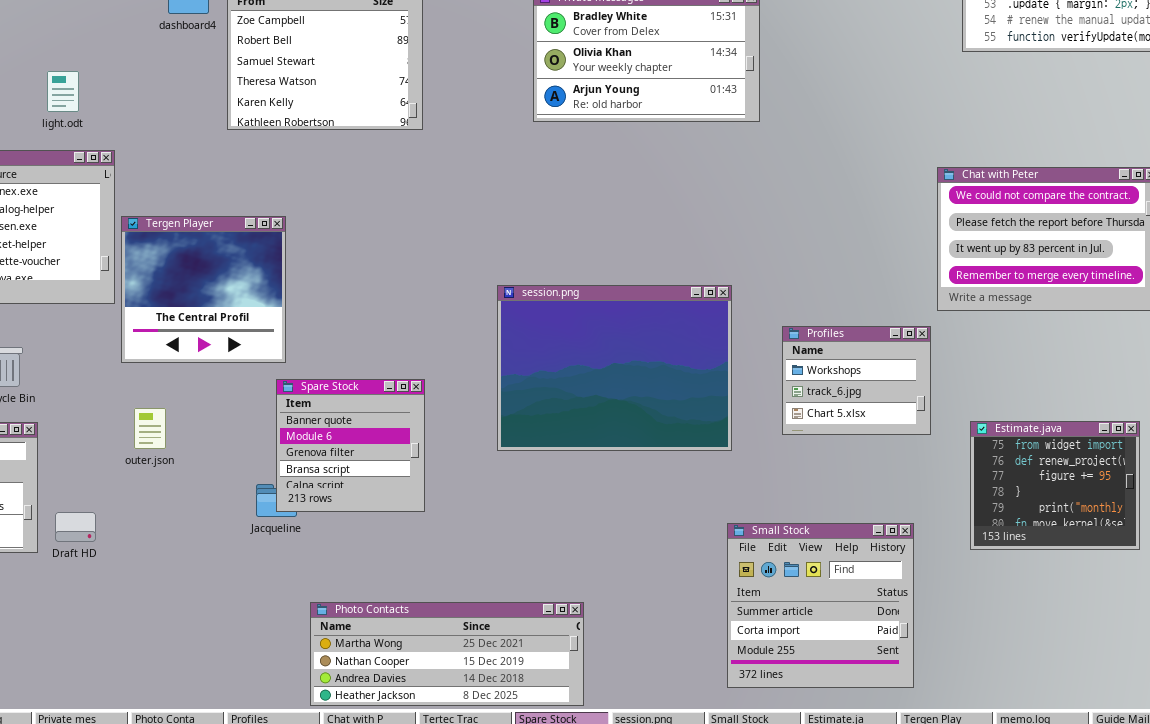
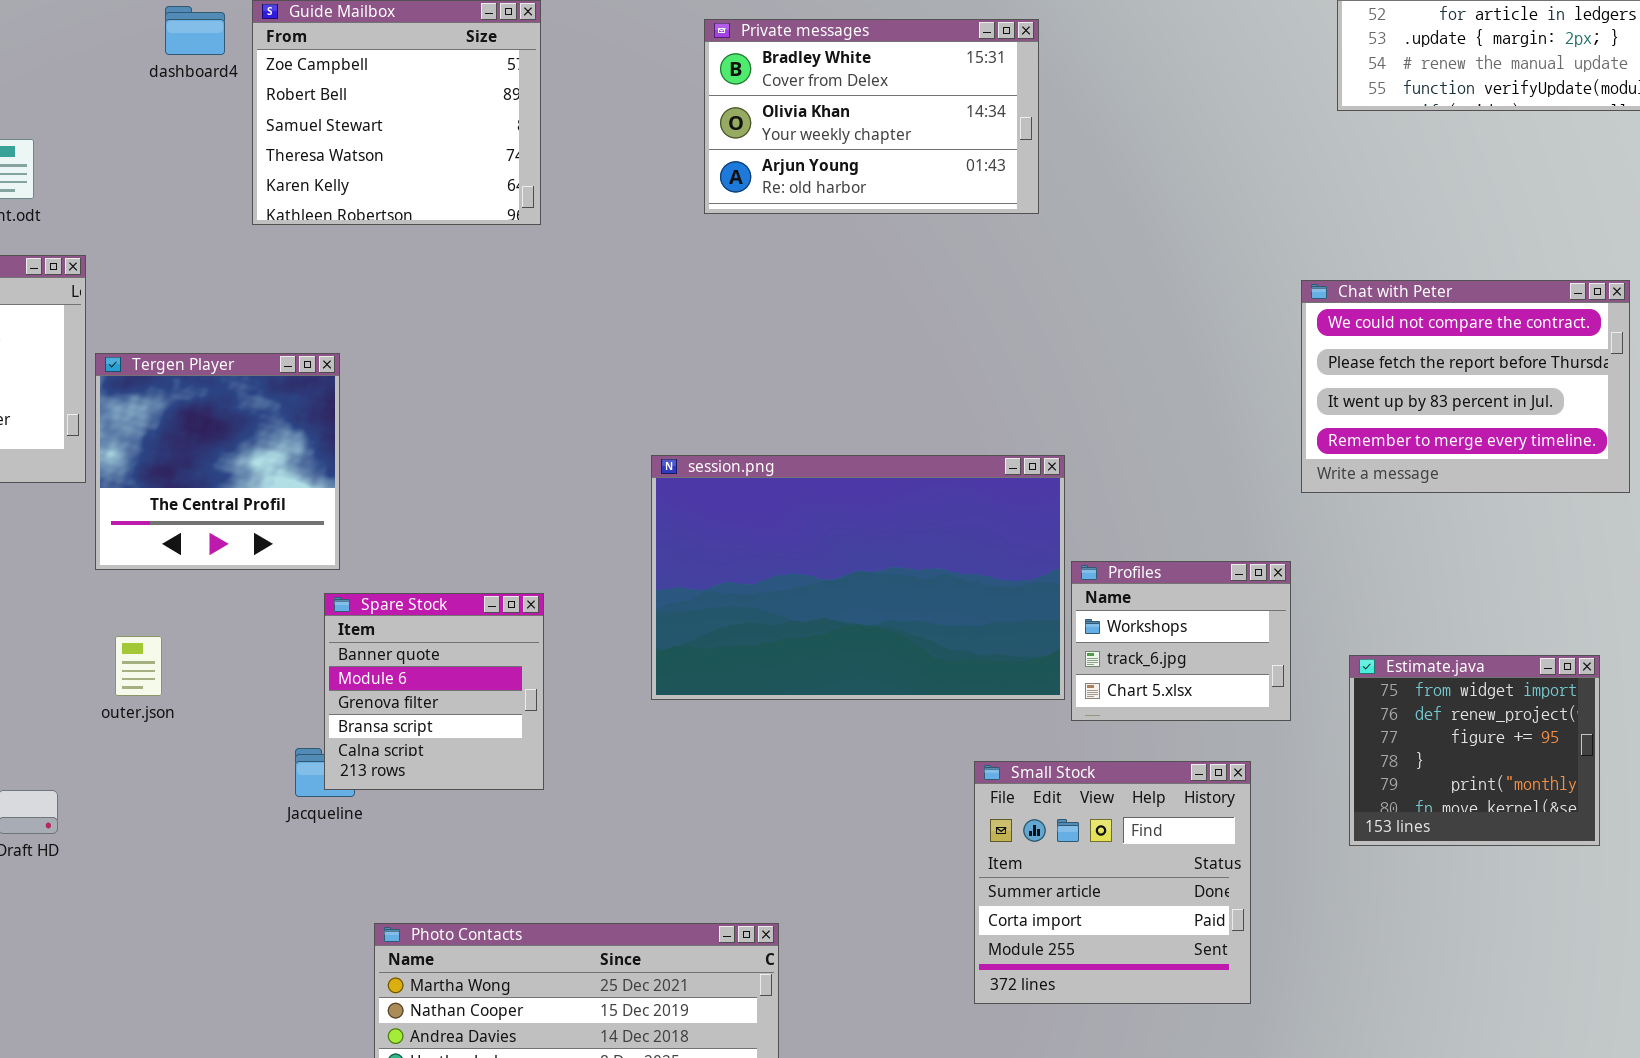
session.png: [497,285,732,451] -> [651,455,1065,700], resized
Profiles: [782,326,931,435] -> [1071,561,1291,721], moved
Small Stock: [727,523,914,688] -> [974,761,1251,1004], moved

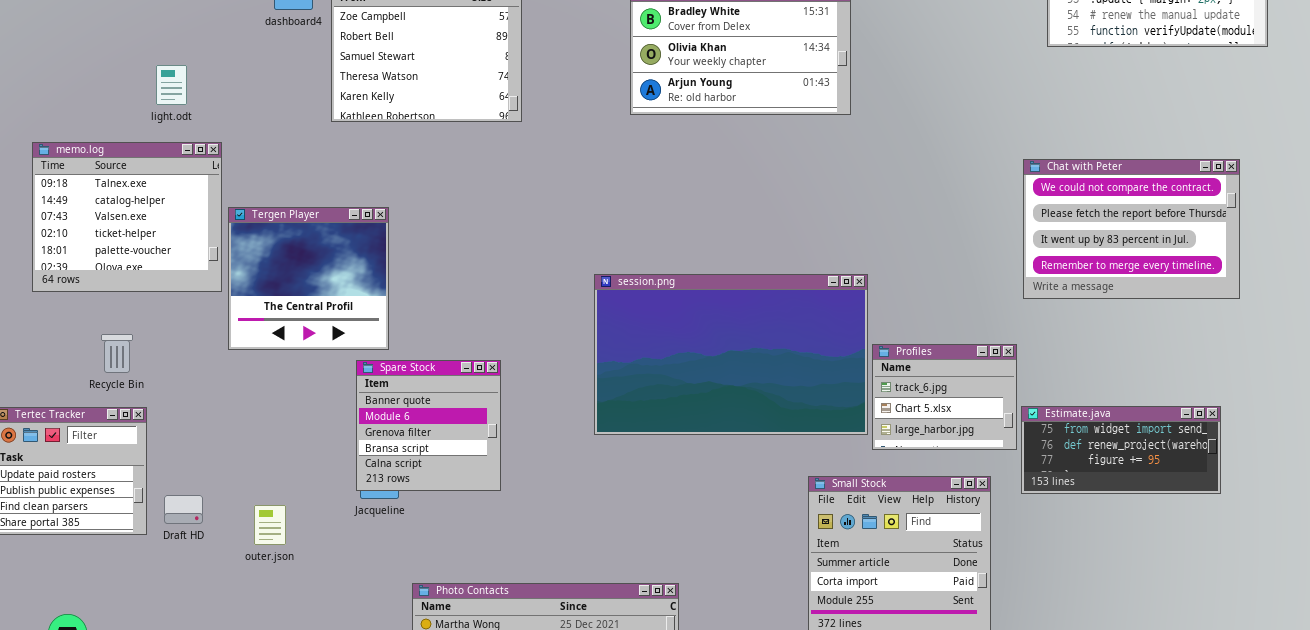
Profiles: [1071,561,1291,721] -> [872,344,1017,450], scrolled down 1 row
Spare Stock: [324,593,544,790] -> [356,360,501,491], moved
outer.json: [115,636,162,696] -> [254,505,286,545], moved
Estimate.java: [1349,655,1600,846] -> [1021,406,1221,494], resized

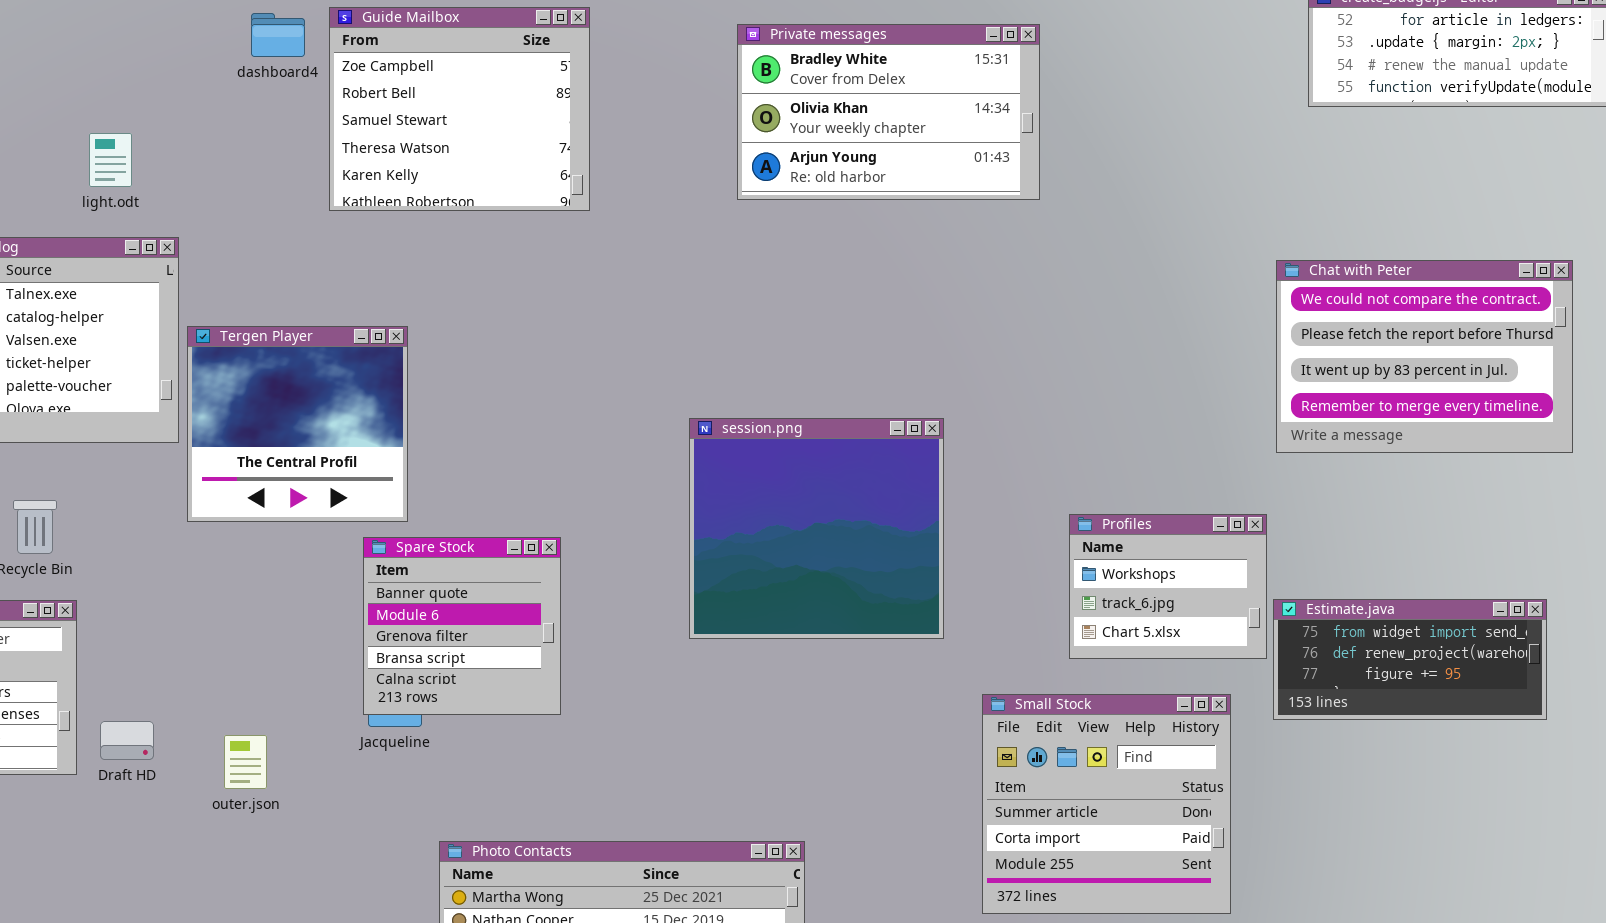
session.png: [594,274,868,435] -> [689,418,944,639], resized
Profiles: [872,344,1017,450] -> [1069,514,1267,659], scrolled up 1 row

